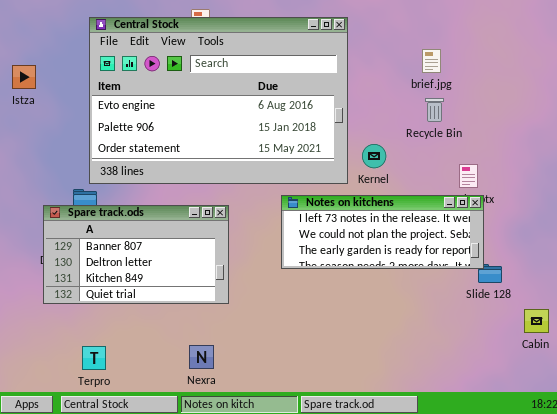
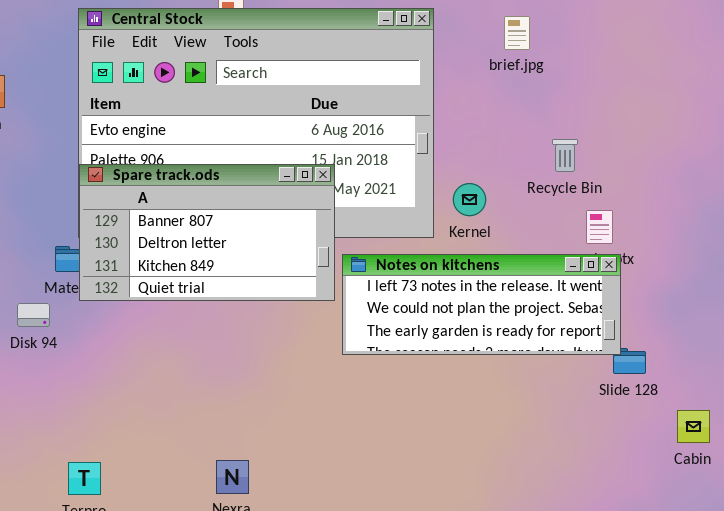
brief.jpg: [422,49,441,73] -> [504,16,530,50], moved
Recycle Bin: [425,98,444,122] -> [552,139,578,172], moved
Spare track.ods: [43,205,229,304] -> [79,164,335,301], moved

